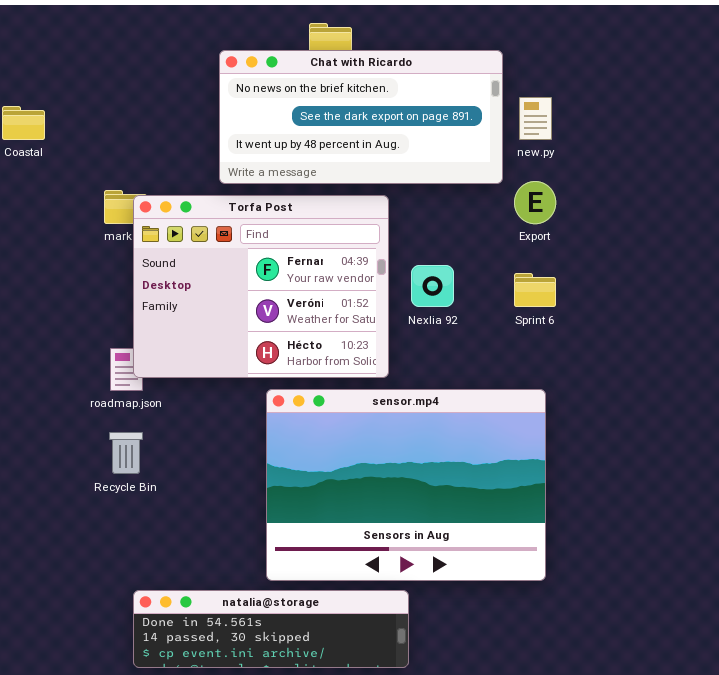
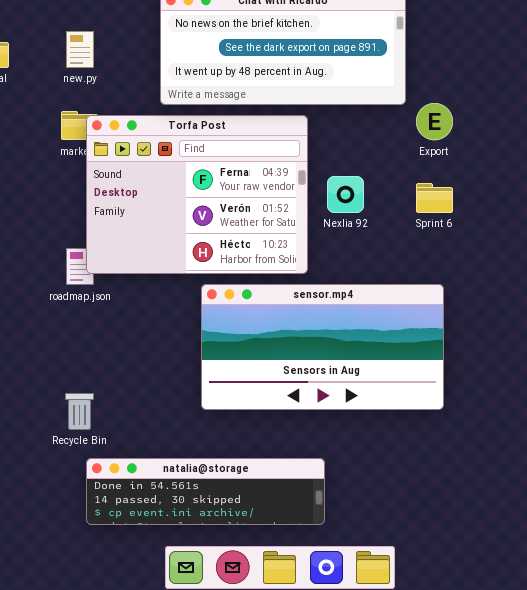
new.py: [519,97,552,140] -> [66,31,94,68], moved
sensor.mp4: [266,389,546,581] -> [201,284,444,410], resized
Recycle Bin: [109,432,143,474] -> [65,393,94,430], moved

